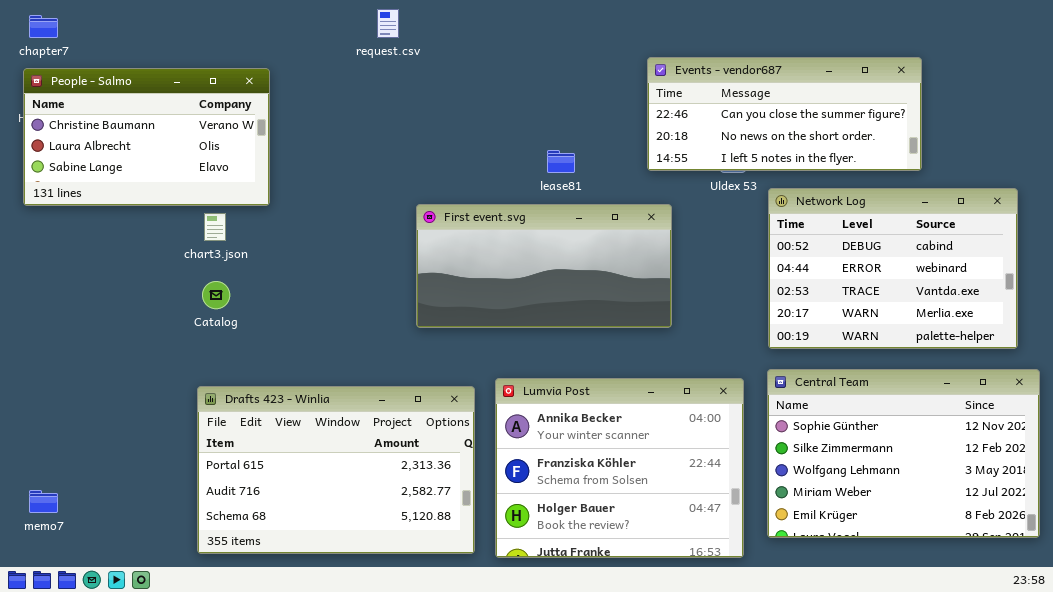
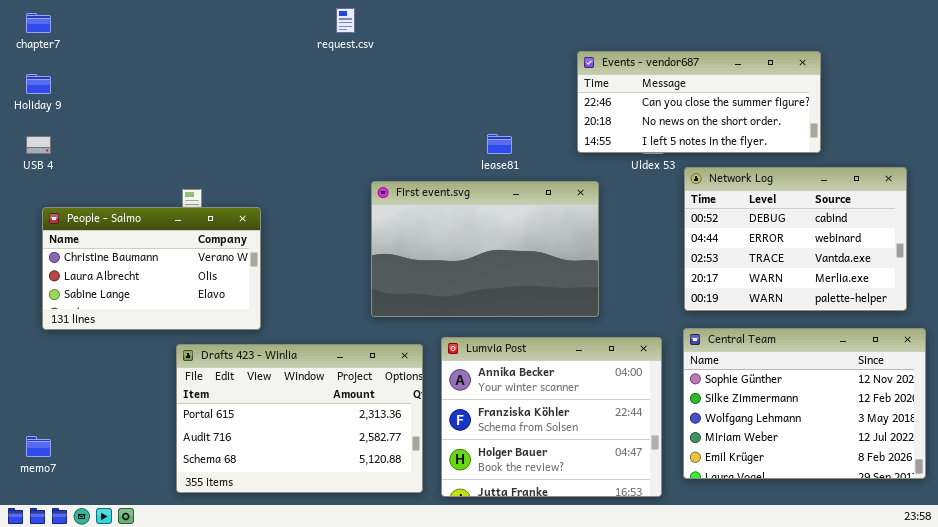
People - Salmo: [23,68,270,206] -> [42,207,261,330], moved
First event.svg: [416,204,672,328] -> [371,181,599,317], resized

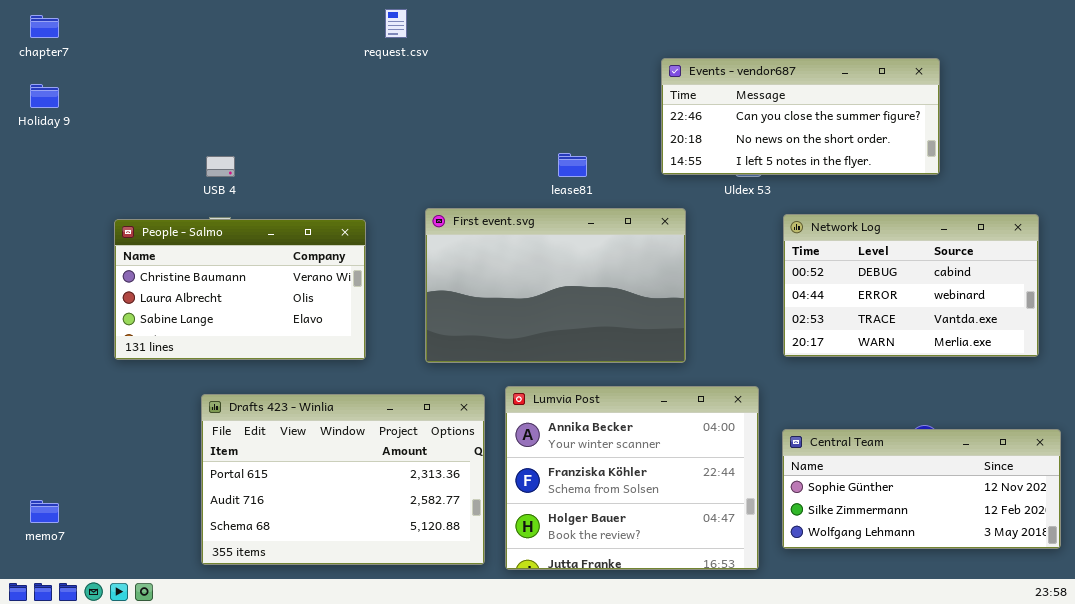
USB 4: [26,136,51,154] -> [206,156,235,177], moved
Network Log: [684,167,907,311] -> [783,214,1039,357], resized
People - Salmo: [42,207,261,330] -> [114,219,366,360], moved
Central Team: [683,328,926,479] -> [782,429,1061,549], resized

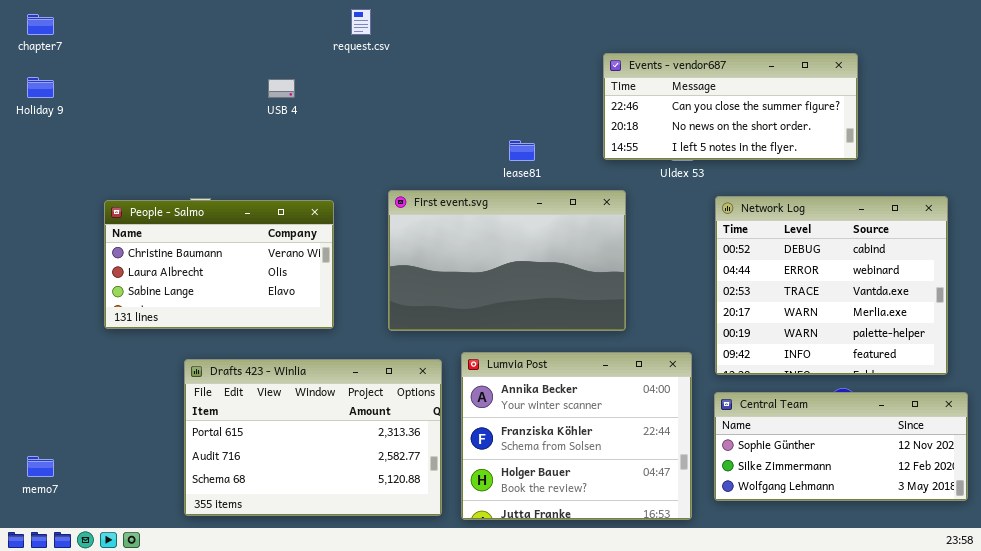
USB 4: [206,156,235,177] -> [268,79,295,98], moved
Network Log: [783,214,1039,357] -> [715,196,948,375], resized

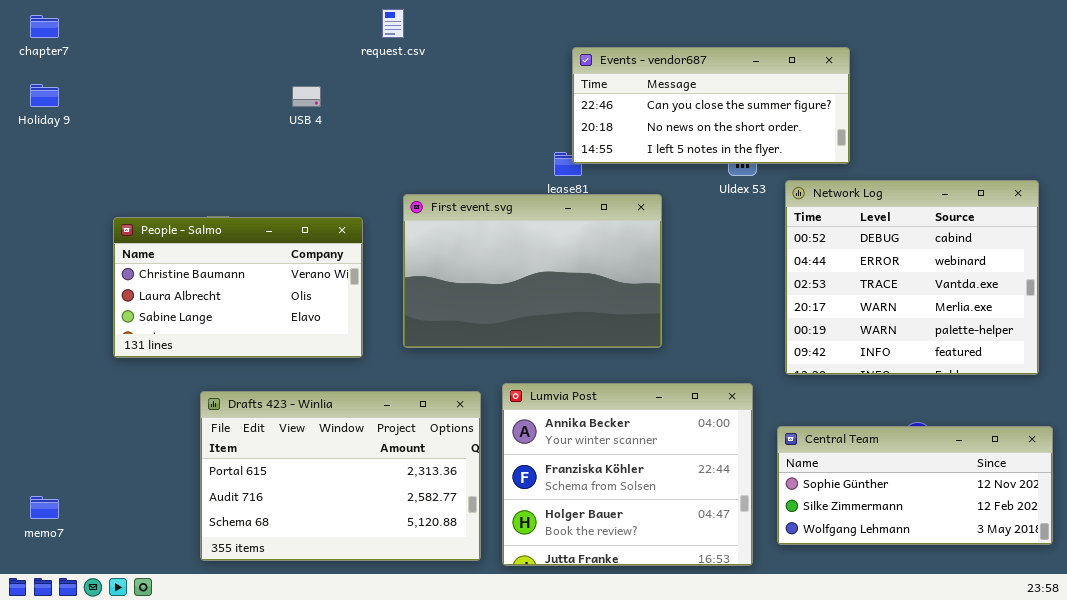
Events - vendor687: [603,53,858,160] -> [572,47,850,164], moved
First event.svg: [388,190,626,331] -> [403,194,662,348], moved
Network Log: [715,196,948,375] -> [785,180,1039,375], moved

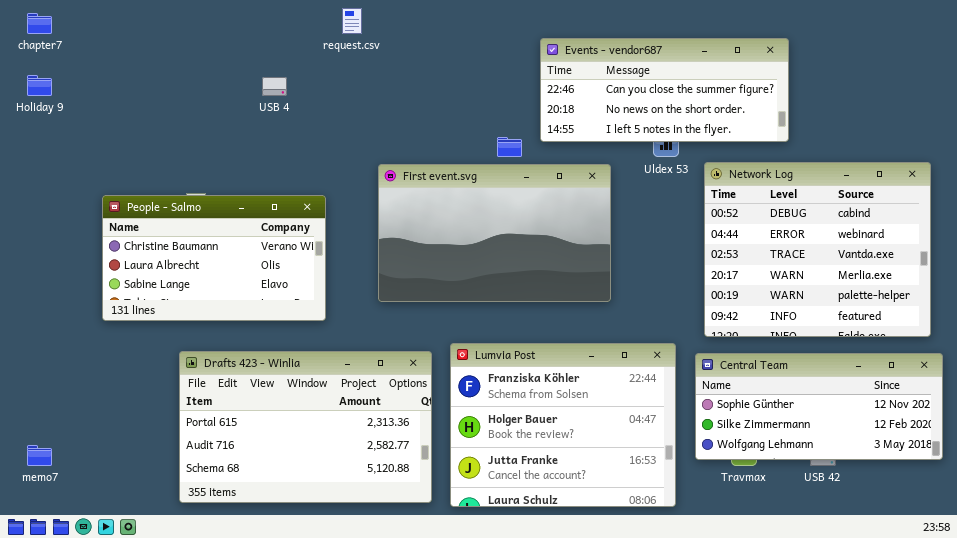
Events - vendor687: [572,47,850,164] -> [540,38,789,142], moved
First event.svg: [403,194,662,348] -> [378,164,611,302], moved
Lumvia Post: [502,383,753,566] -> [450,343,676,507], scrolled down 1 row
Central Team: [777,426,1053,545] -> [695,353,943,460], moved

